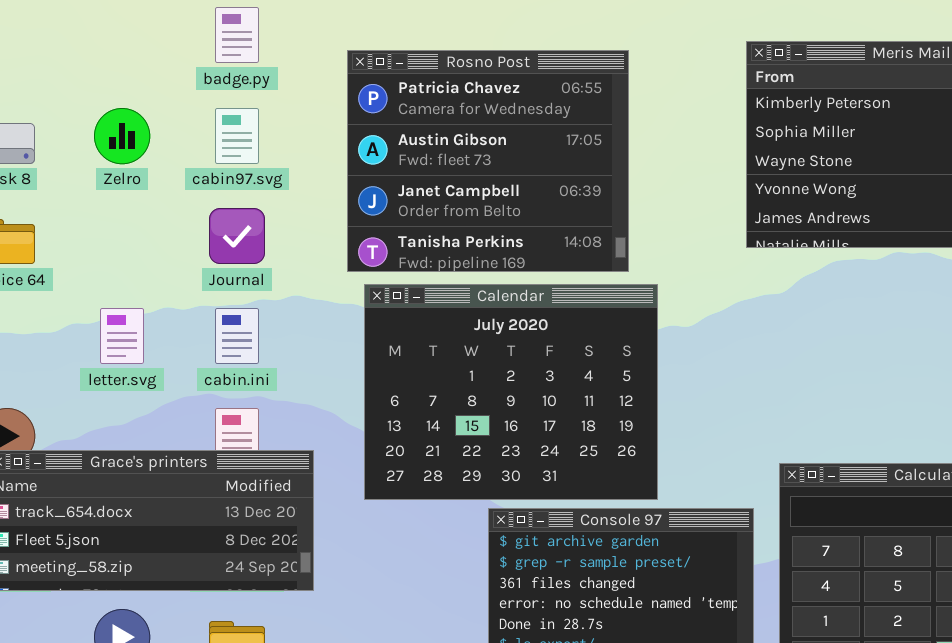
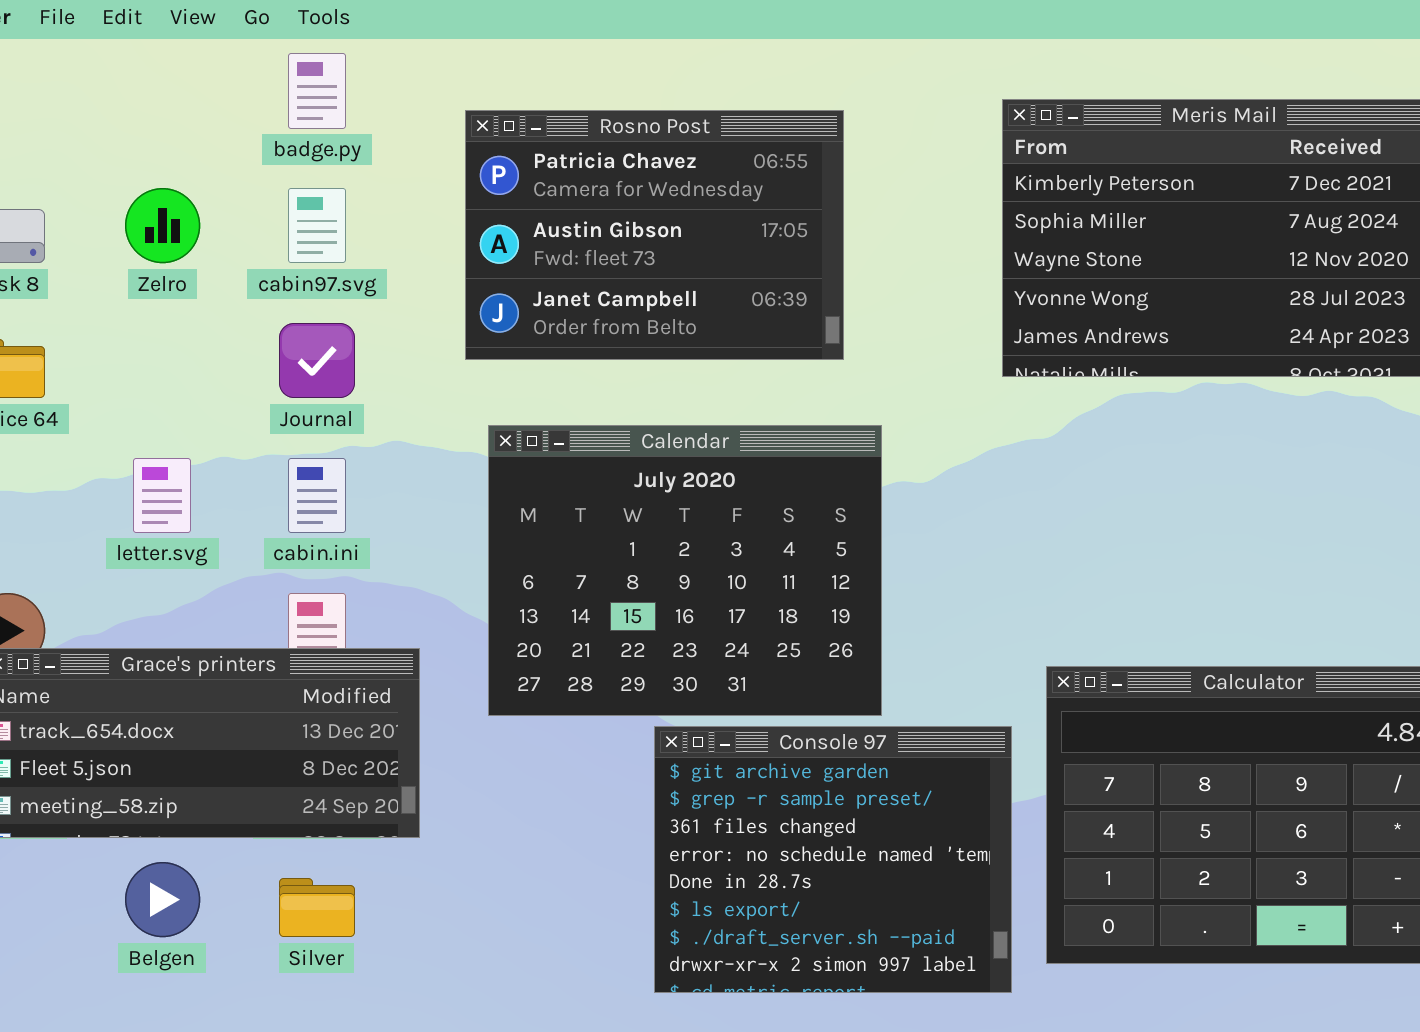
Rosno Post: [347,50,629,272] -> [465,110,844,360], resized

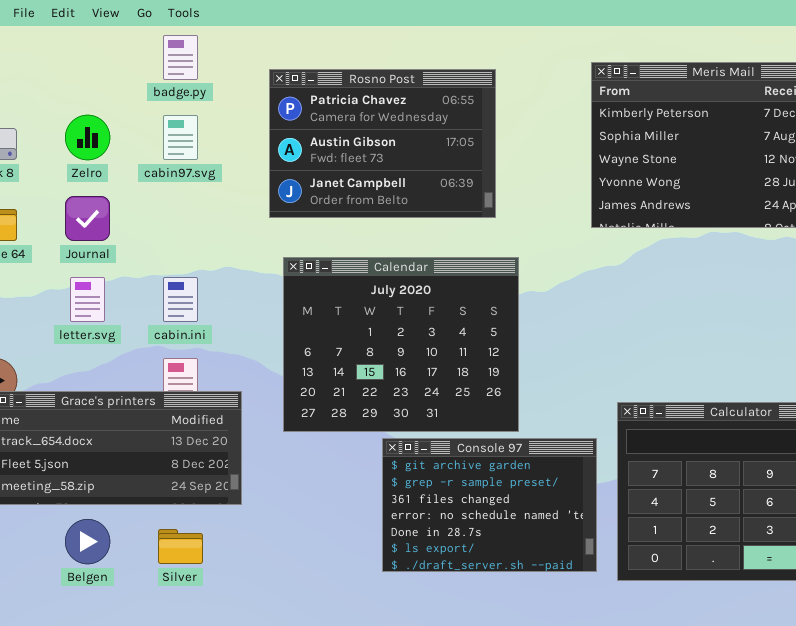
Journal: [279,323,355,398] -> [65,196,110,241], moved
Console 97: [654,726,1012,993] -> [382,438,597,572], resized

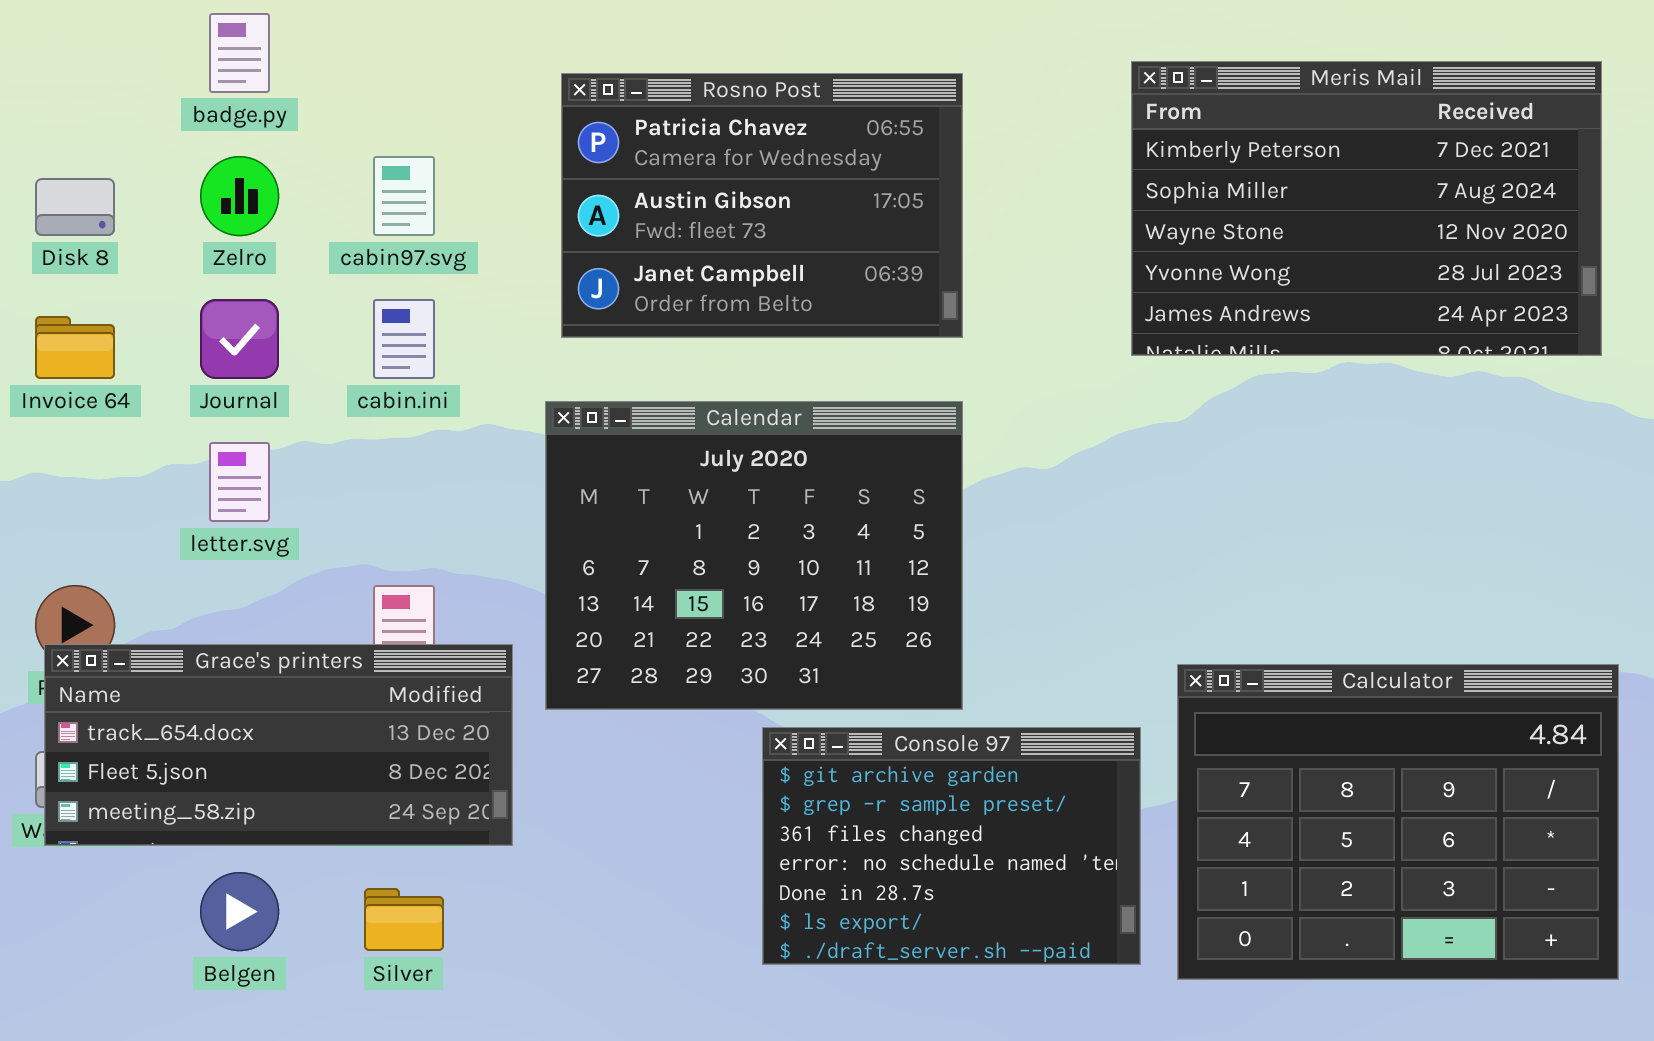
badge.py: [163,35,198,80] -> [209,13,270,93], moved
Calendar: [283,257,519,432] -> [545,401,963,710], moved
cabin.ini: [163,277,198,322] -> [373,299,435,379], moved

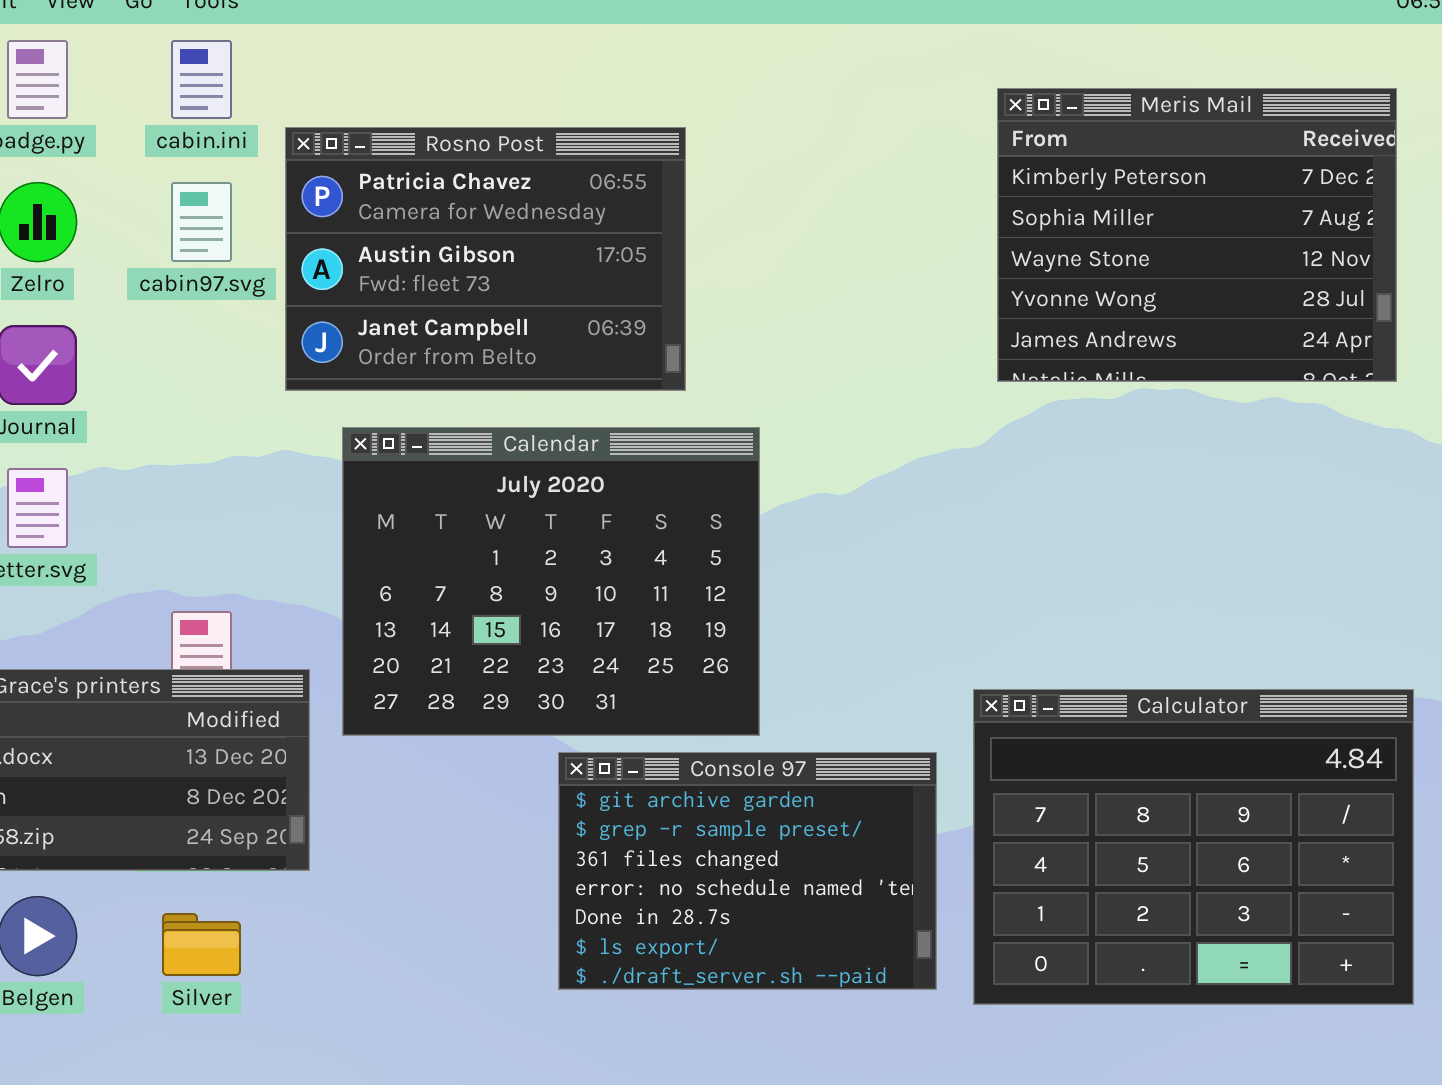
Meris Mail: [1131,61,1602,356] -> [997,88,1397,382], resized
Rosno Post: [561,73,963,338] -> [285,127,686,391], moved
cabin.ini: [373,299,435,379] -> [171,40,232,119], moved

